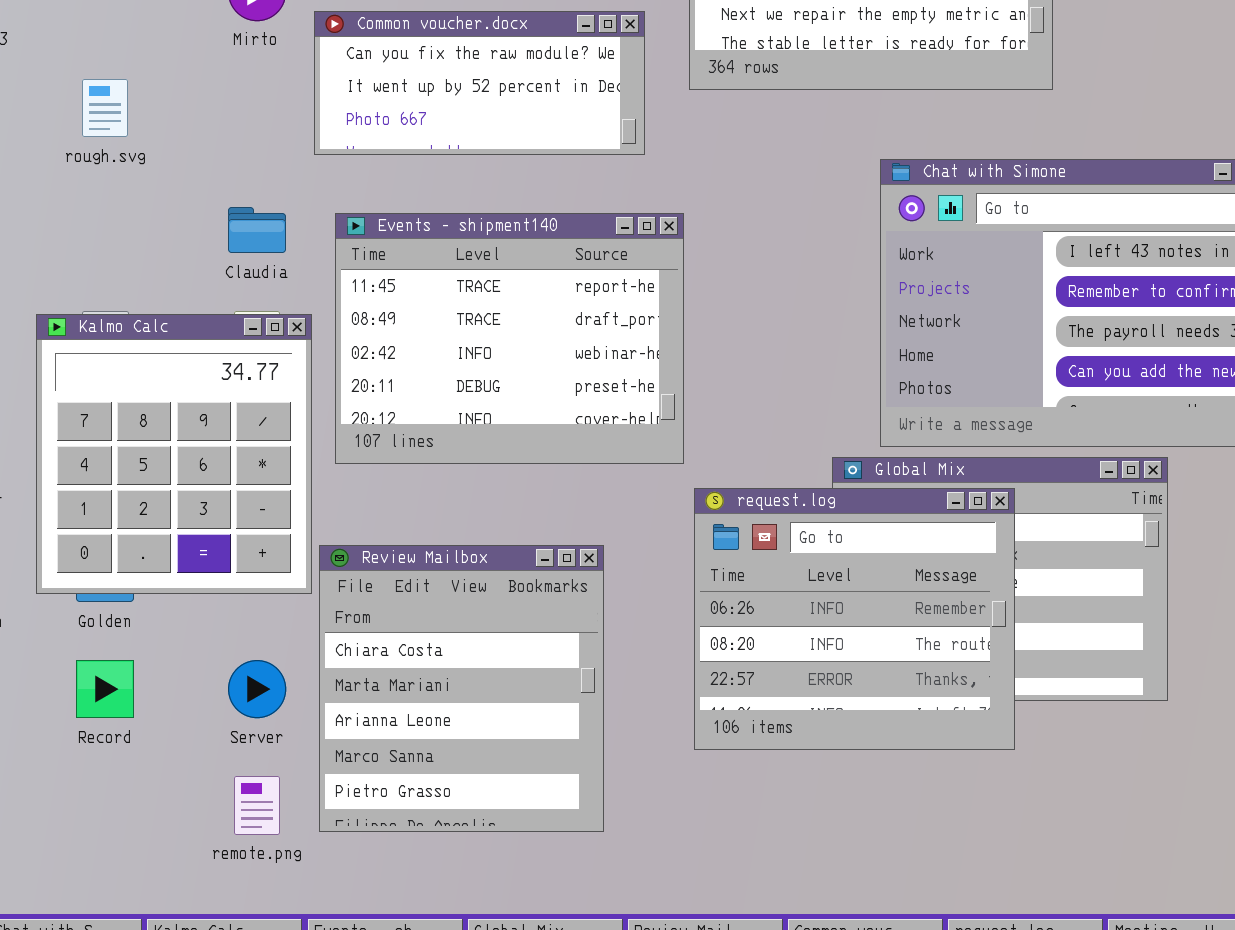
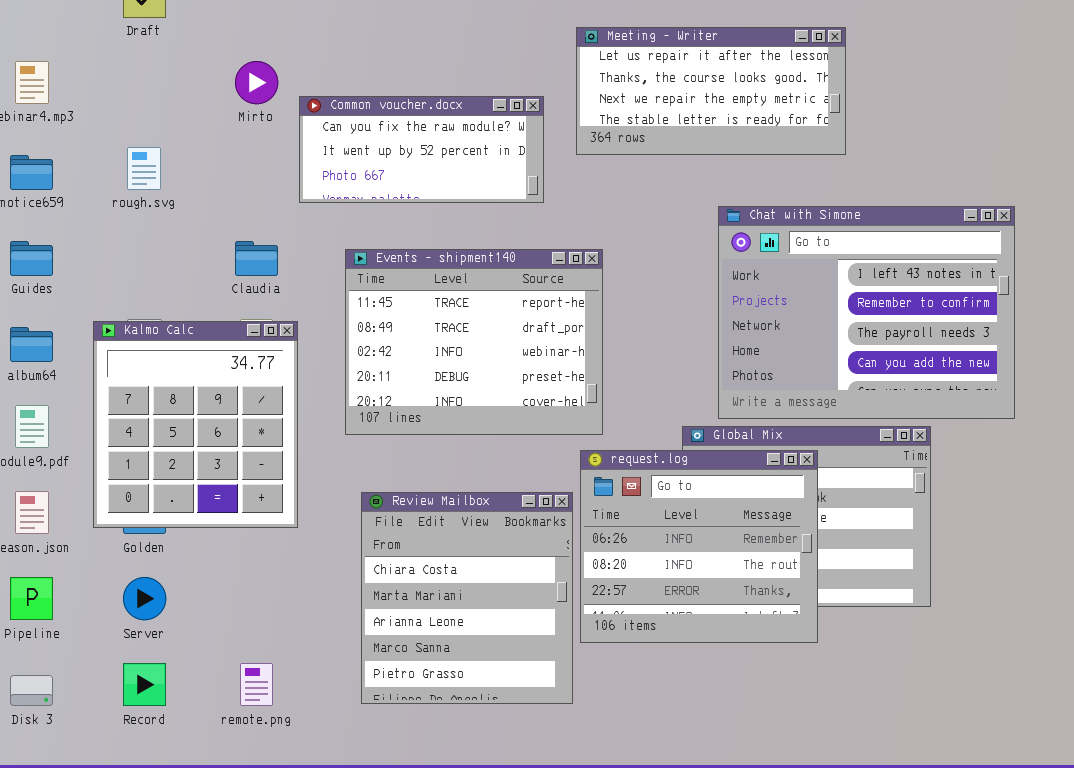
Events - shipment140: [335,213,684,464] -> [345,249,603,435], moved
Review Mailbox: [319,545,604,832] -> [361,492,573,704], moved
Record: [76,660,134,718] -> [123,663,166,706], moved
Server: [228,660,286,718] -> [123,577,166,620], moved

